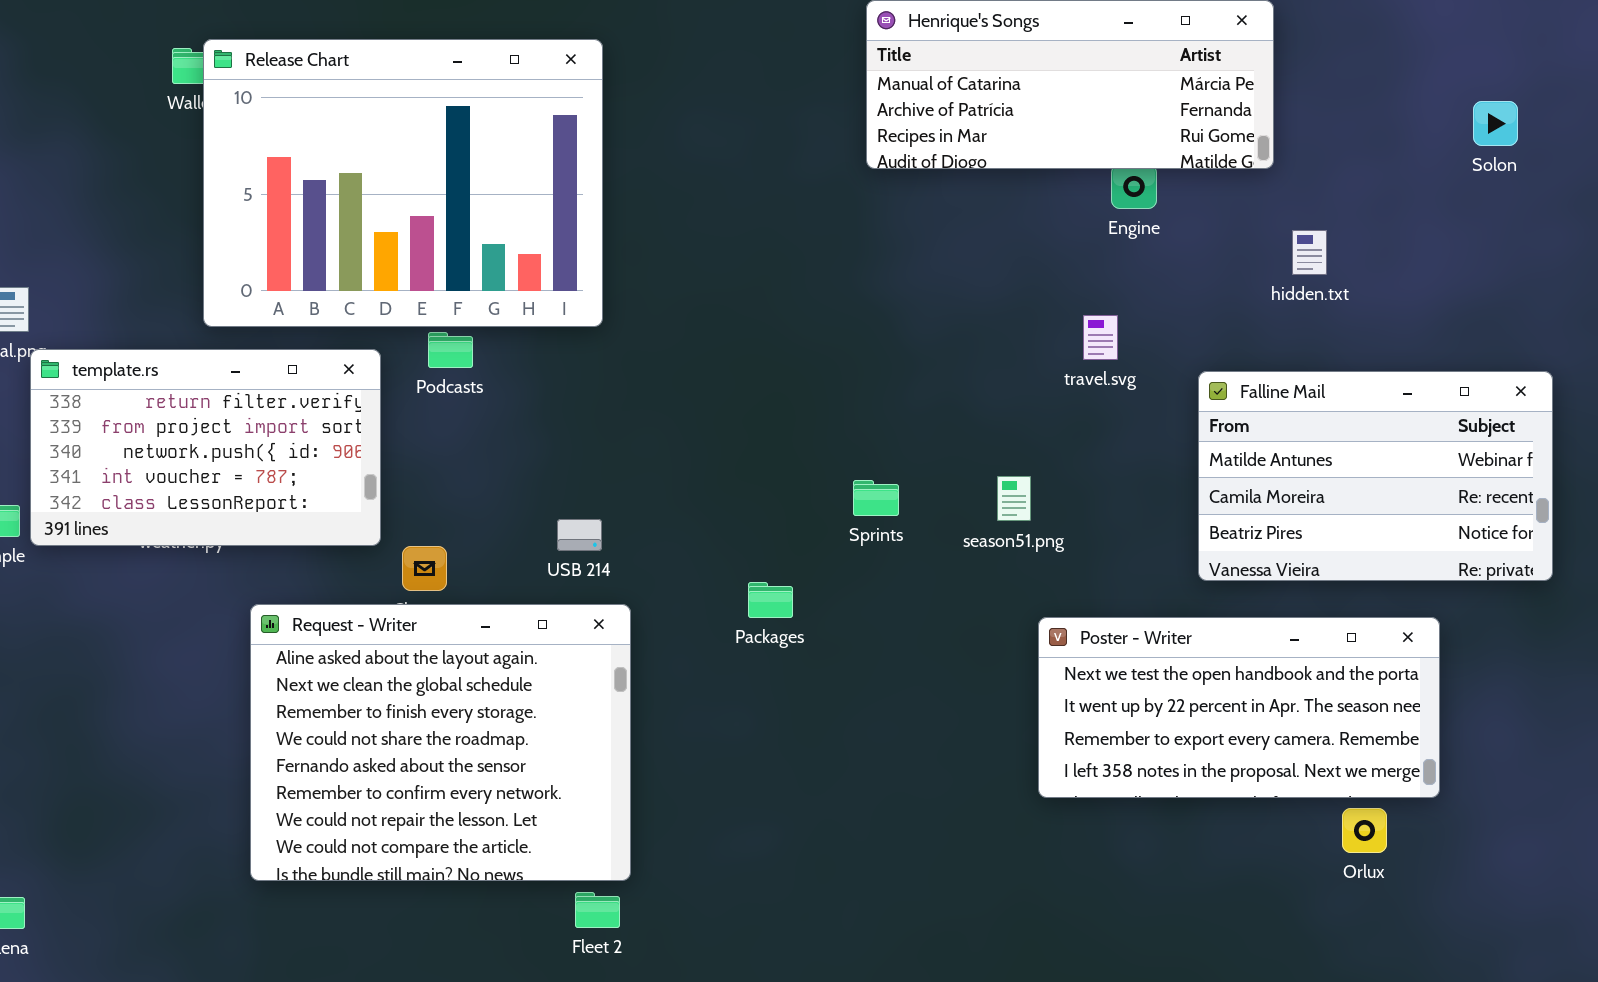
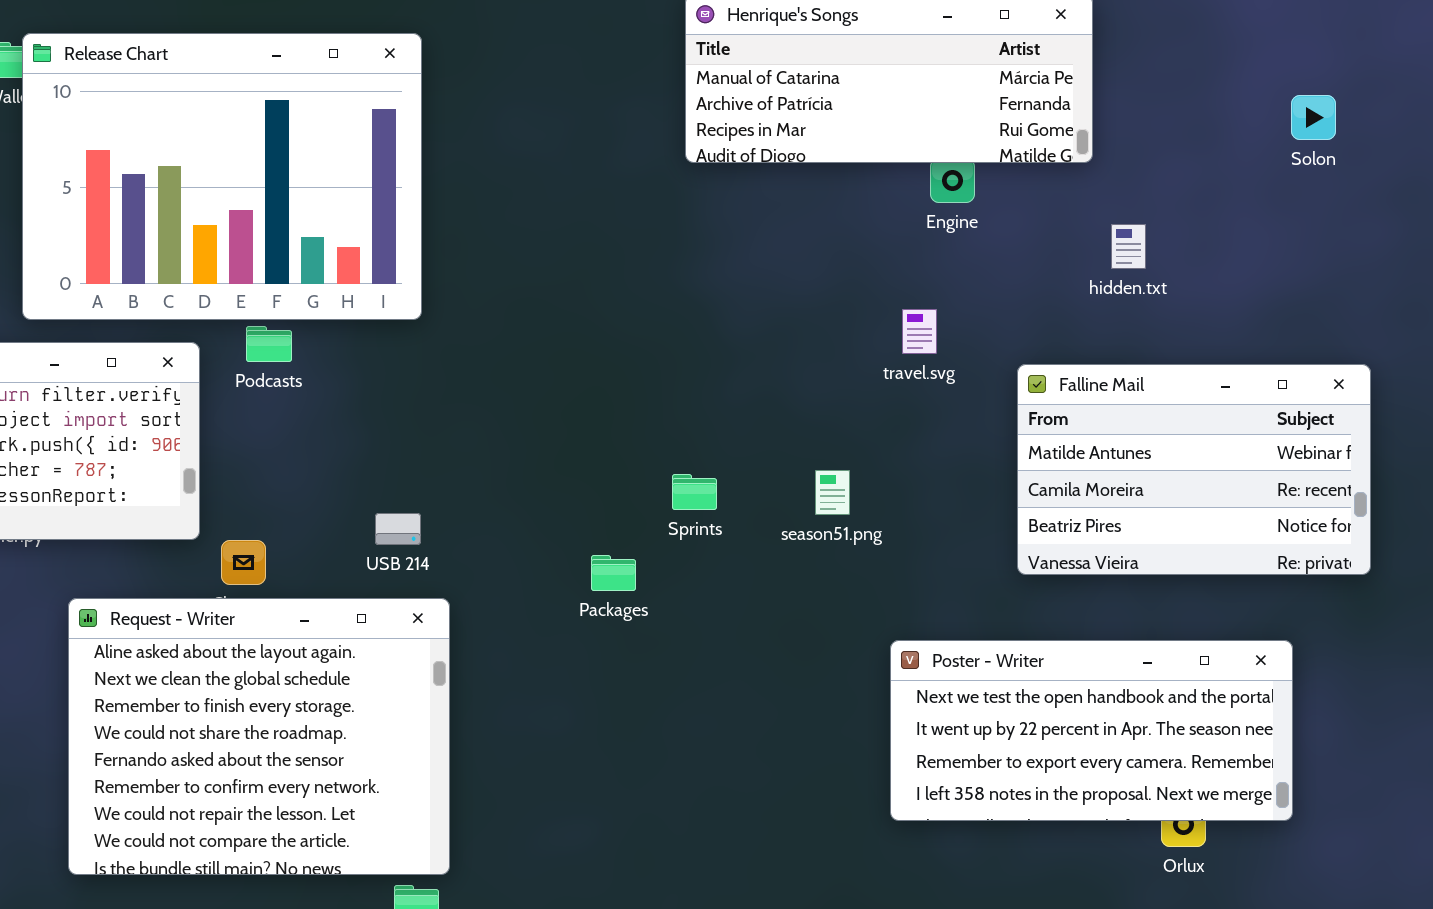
Packages: [748,582,793,618] -> [591,555,636,591], moved
Poster - Writer: [1038,617,1440,798] -> [890,640,1293,821], moved

